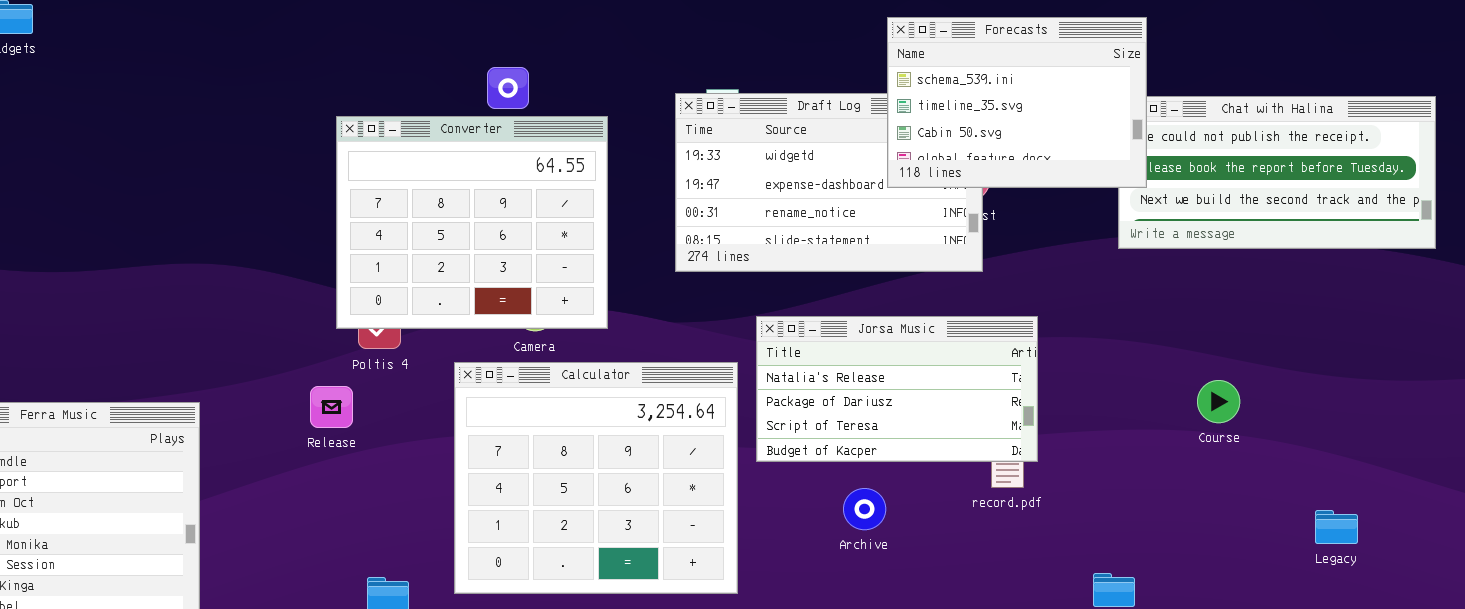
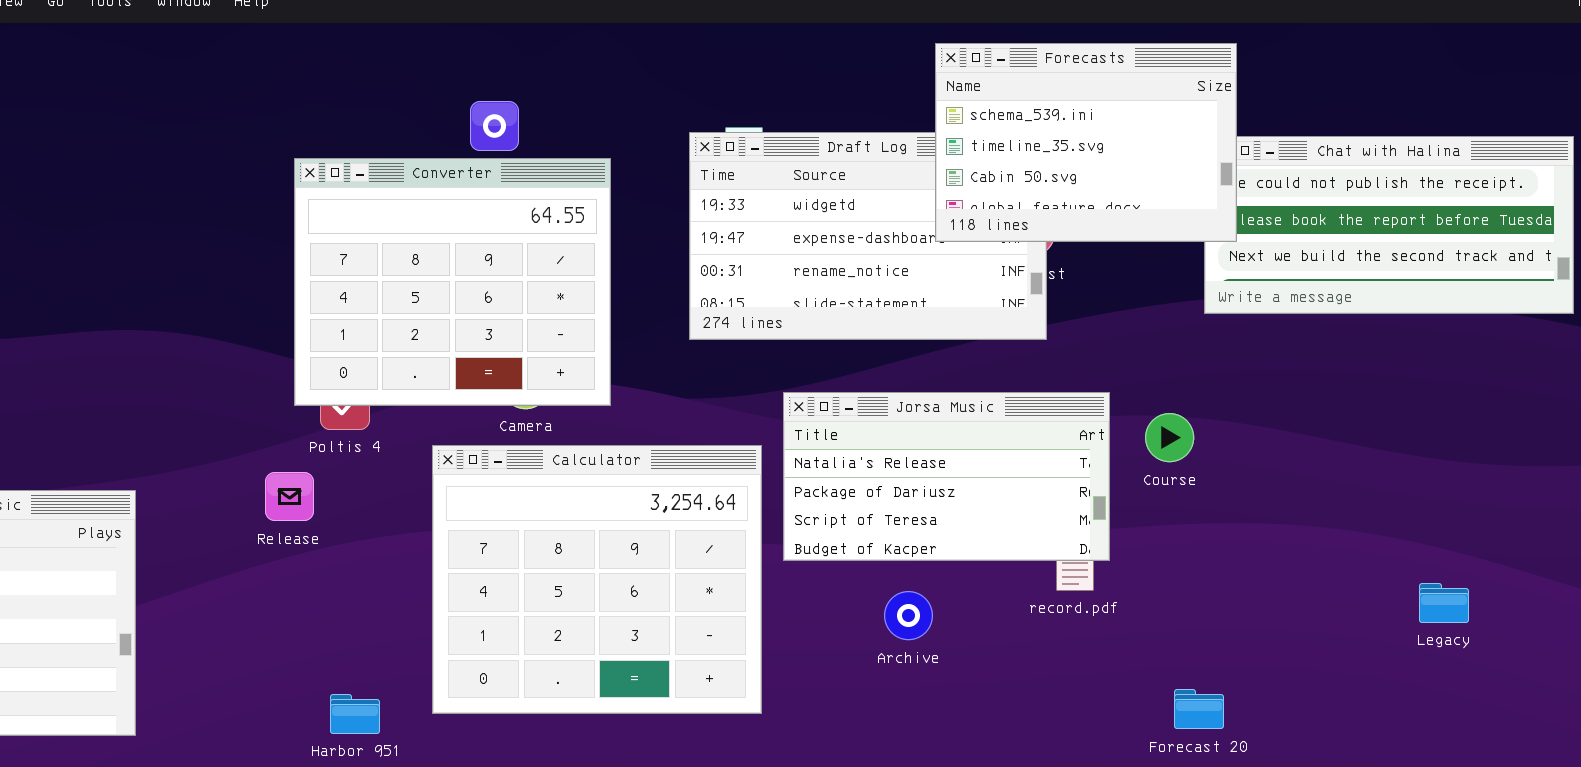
Course: [1197,380,1240,423] -> [1145,413,1194,462], moved
Legacy: [1315,510,1358,544] -> [1419,583,1469,623], moved

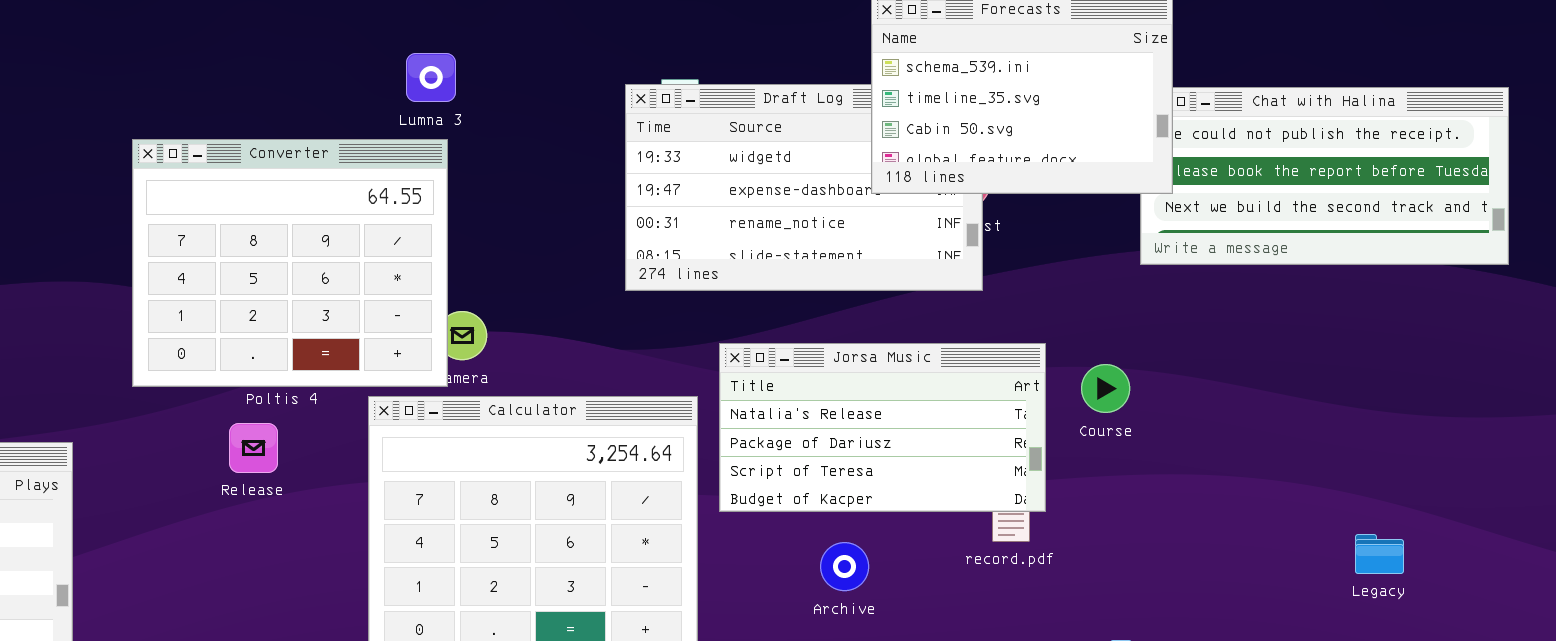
Converter: [294,158,611,406] -> [132,139,448,387], moved
Release: [265,472,314,521] -> [229,423,278,473], moved

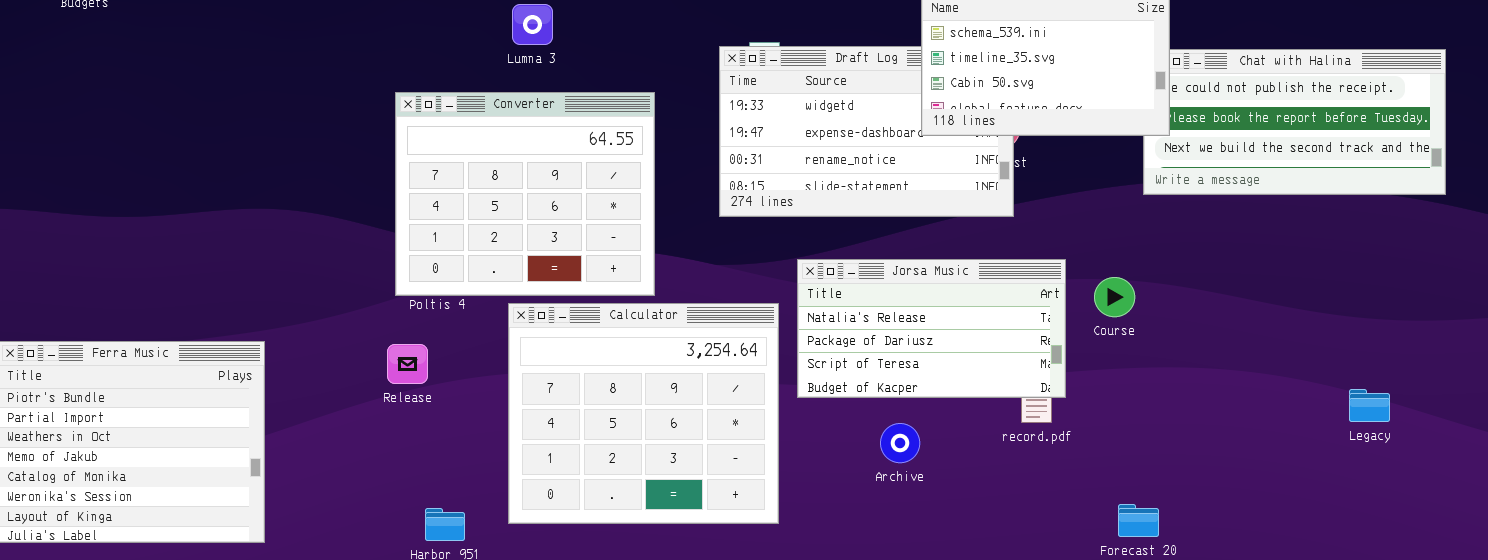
Lumna 3: [406,53,456,102] -> [512,4,553,45], moved
Converter: [132,139,448,387] -> [395,92,655,296], moved
Release: [229,423,278,473] -> [387,344,428,384], moved
Legacy: [1355,534,1404,574] -> [1349,389,1390,422], moved

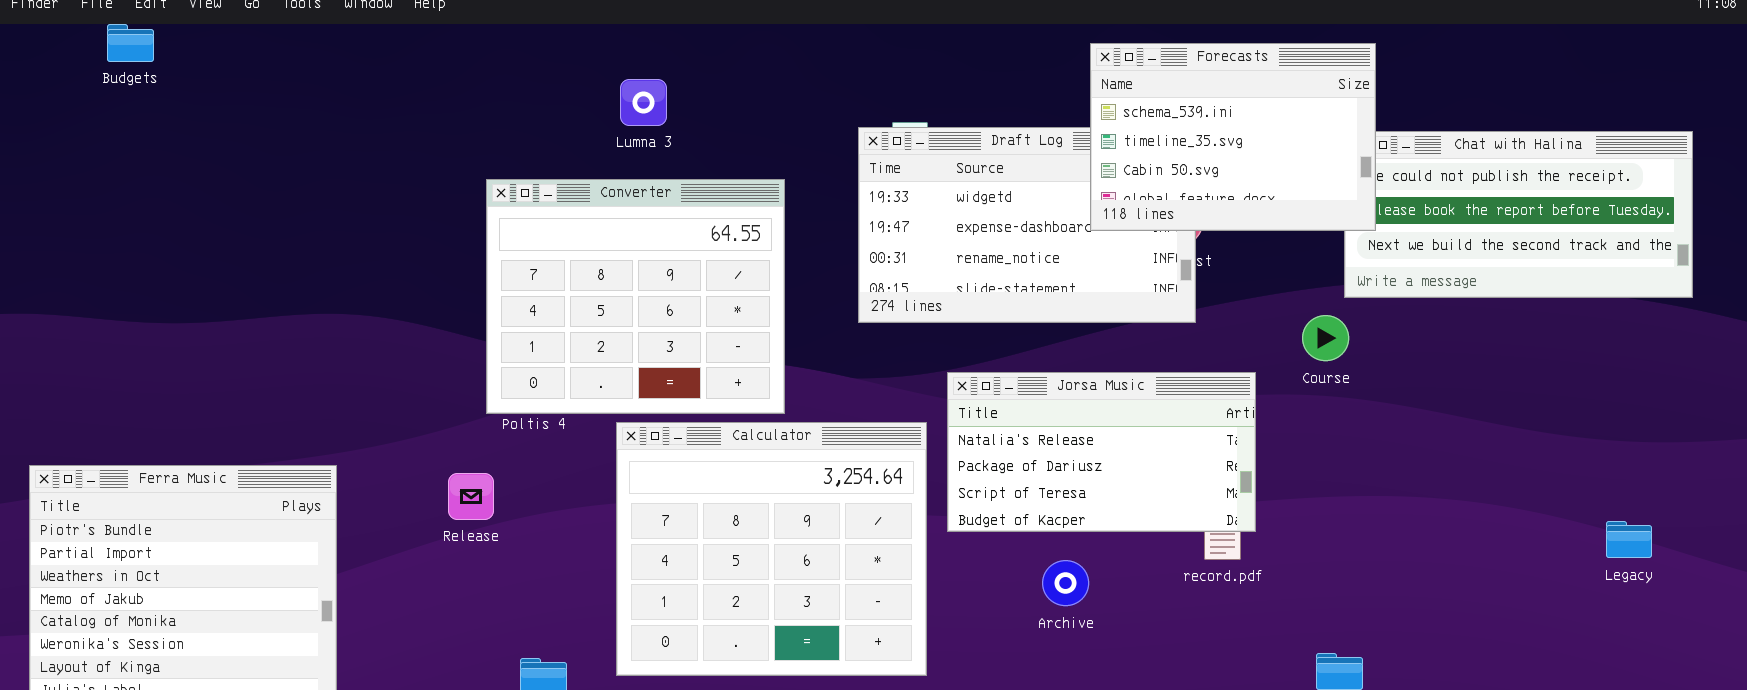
Course: [1094,277,1135,317] -> [1302,315,1349,361], moved
Release: [387,344,428,384] -> [448,473,494,520], moved
Legacy: [1349,389,1390,422] -> [1606,521,1652,558], moved

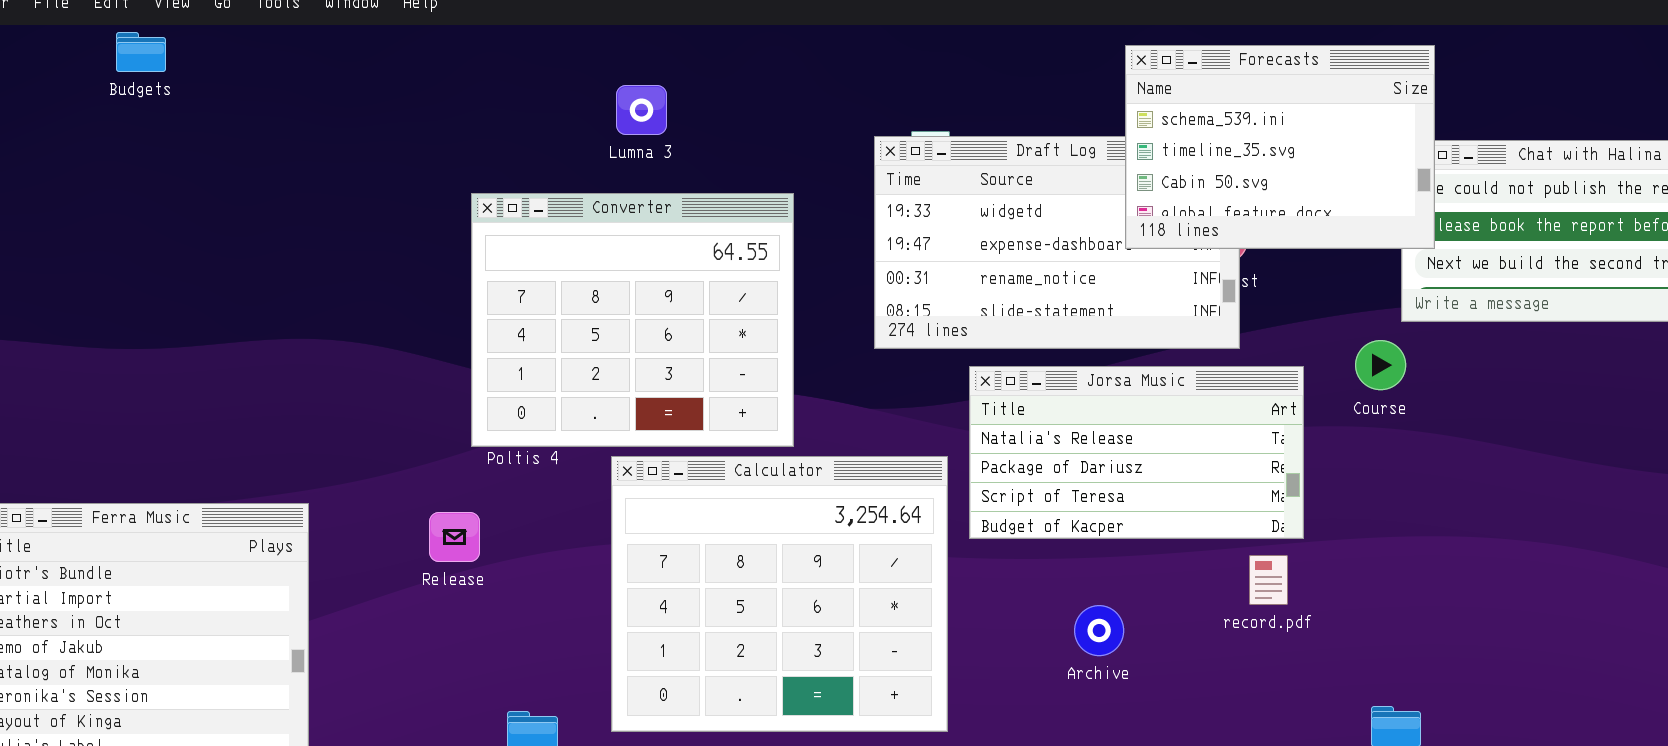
Budgets: [107,24,154,62] -> [116,32,166,72], moved
Jorsa Music: [947,372,1256,532] -> [969,366,1304,539], moved

